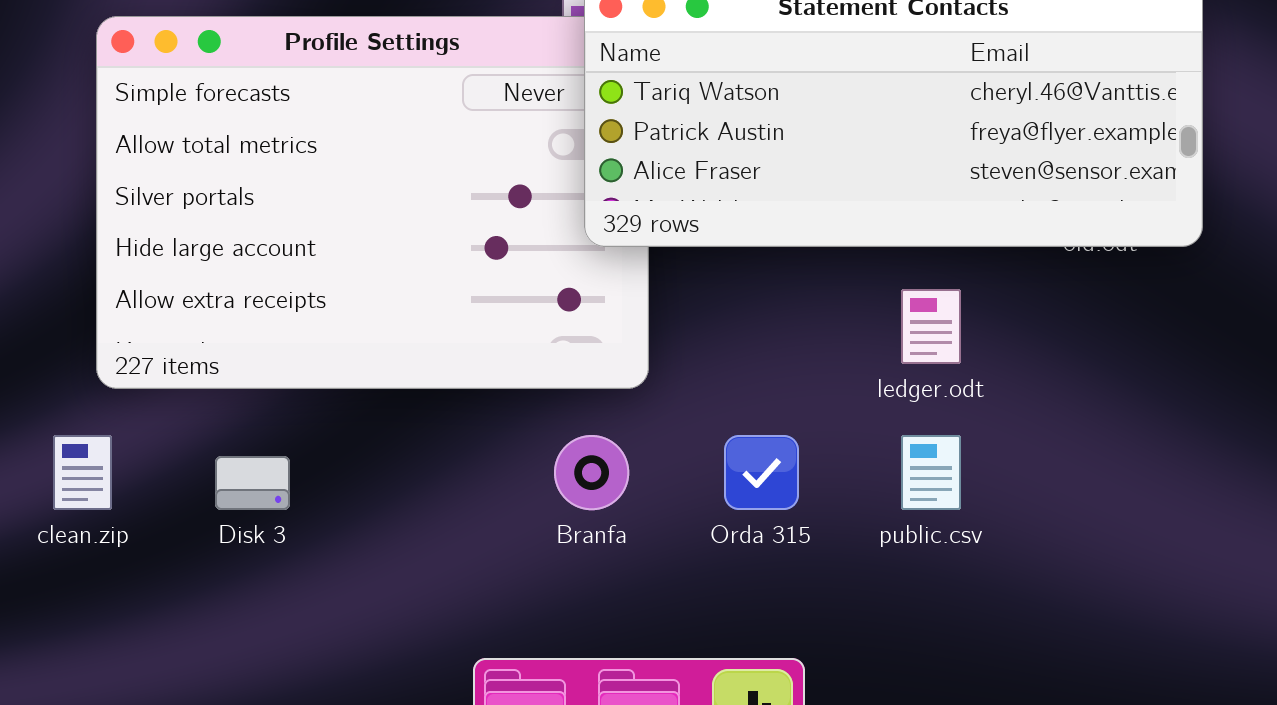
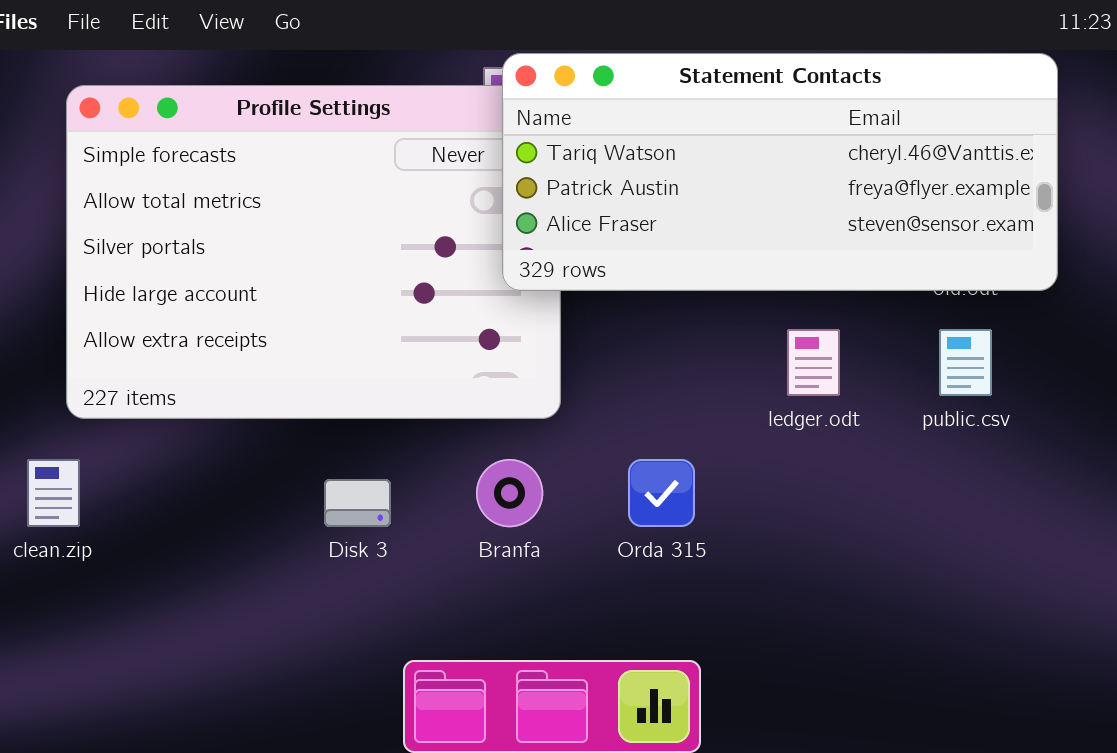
public.csv: [901,435,961,510] -> [939,329,992,396], moved
Disk 3: [215,456,290,510] -> [324,479,391,527], moved

